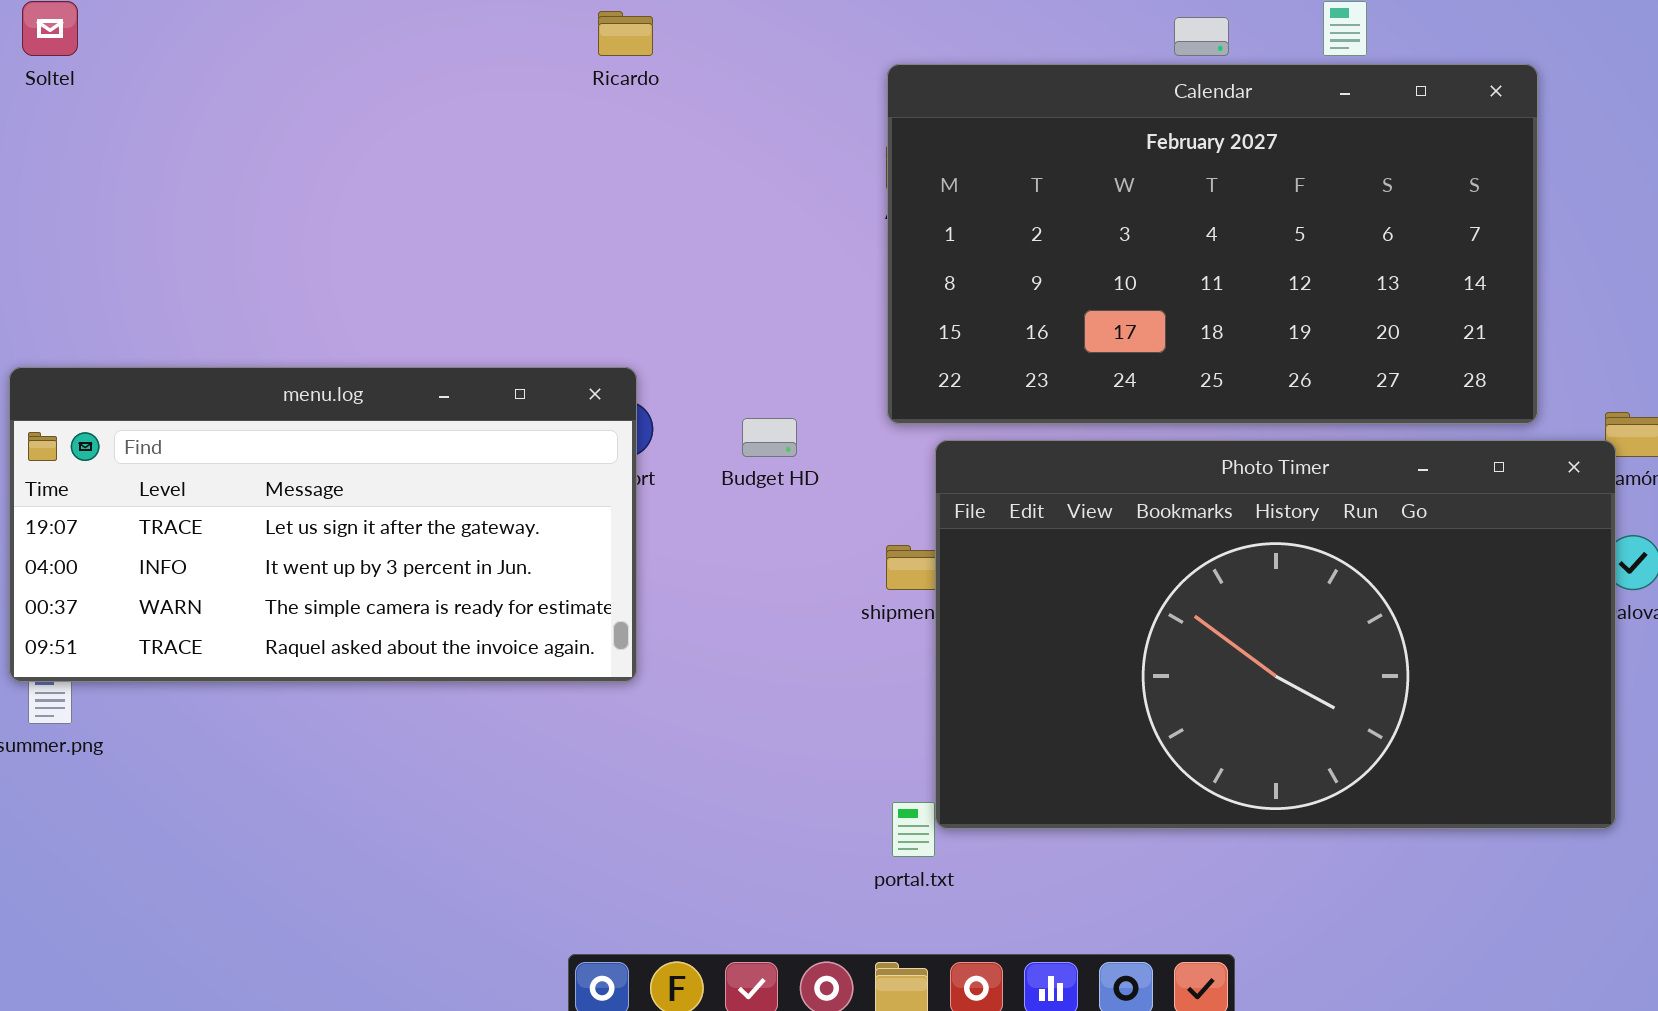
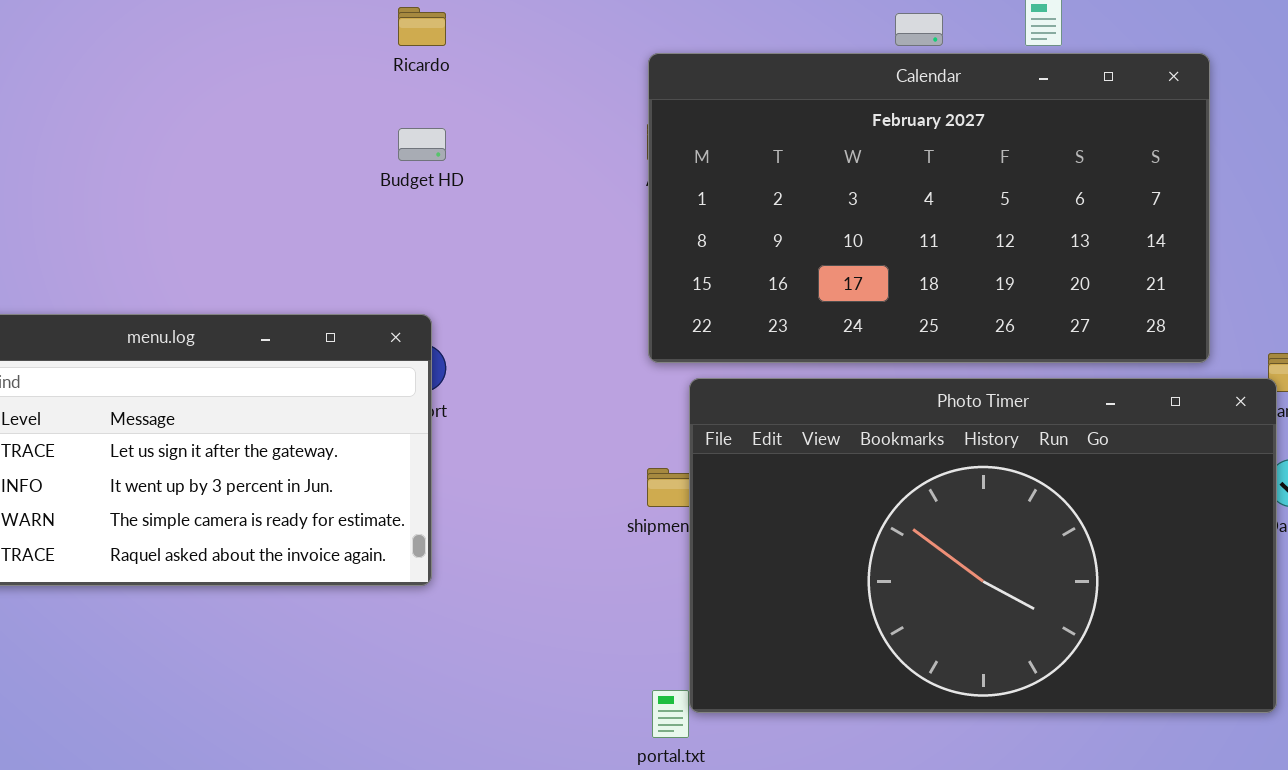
Budget HD: [742,418,797,457] -> [398,128,446,161], moved

